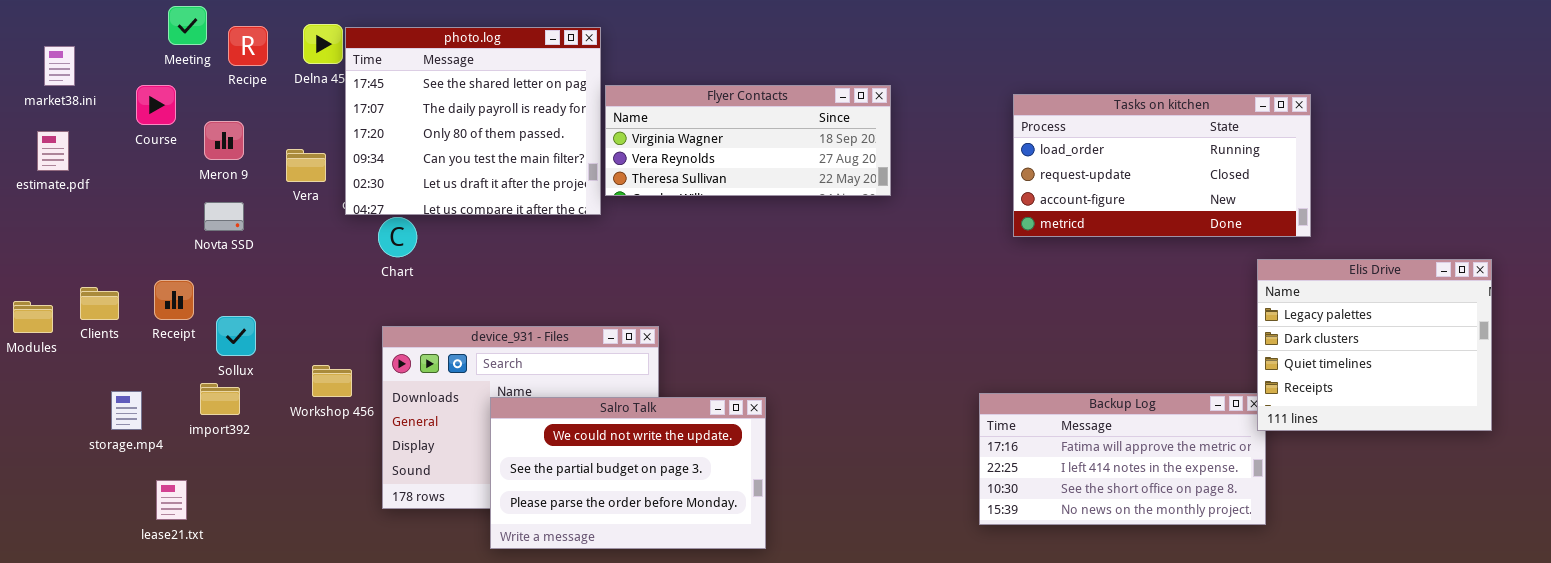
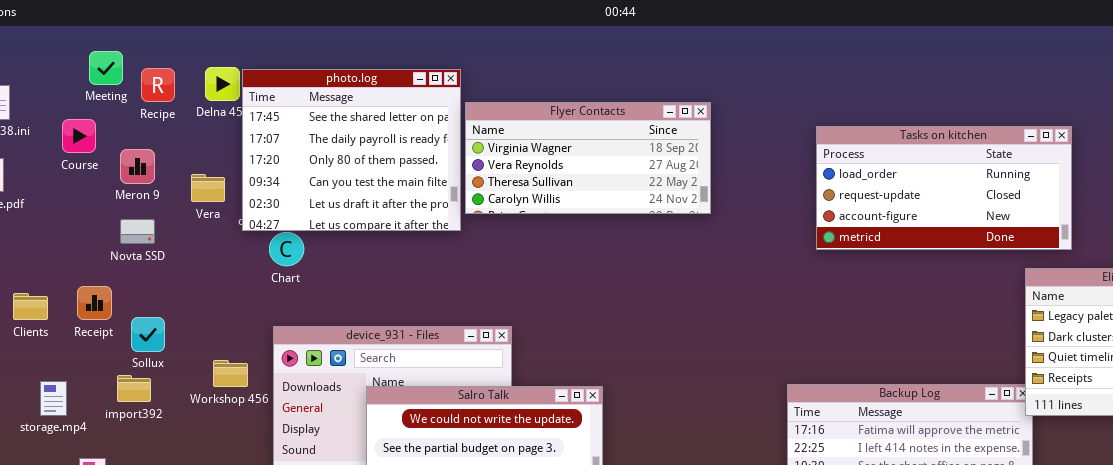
Flyer Contacts: [605,85,891,196] -> [465,102,711,214], resized

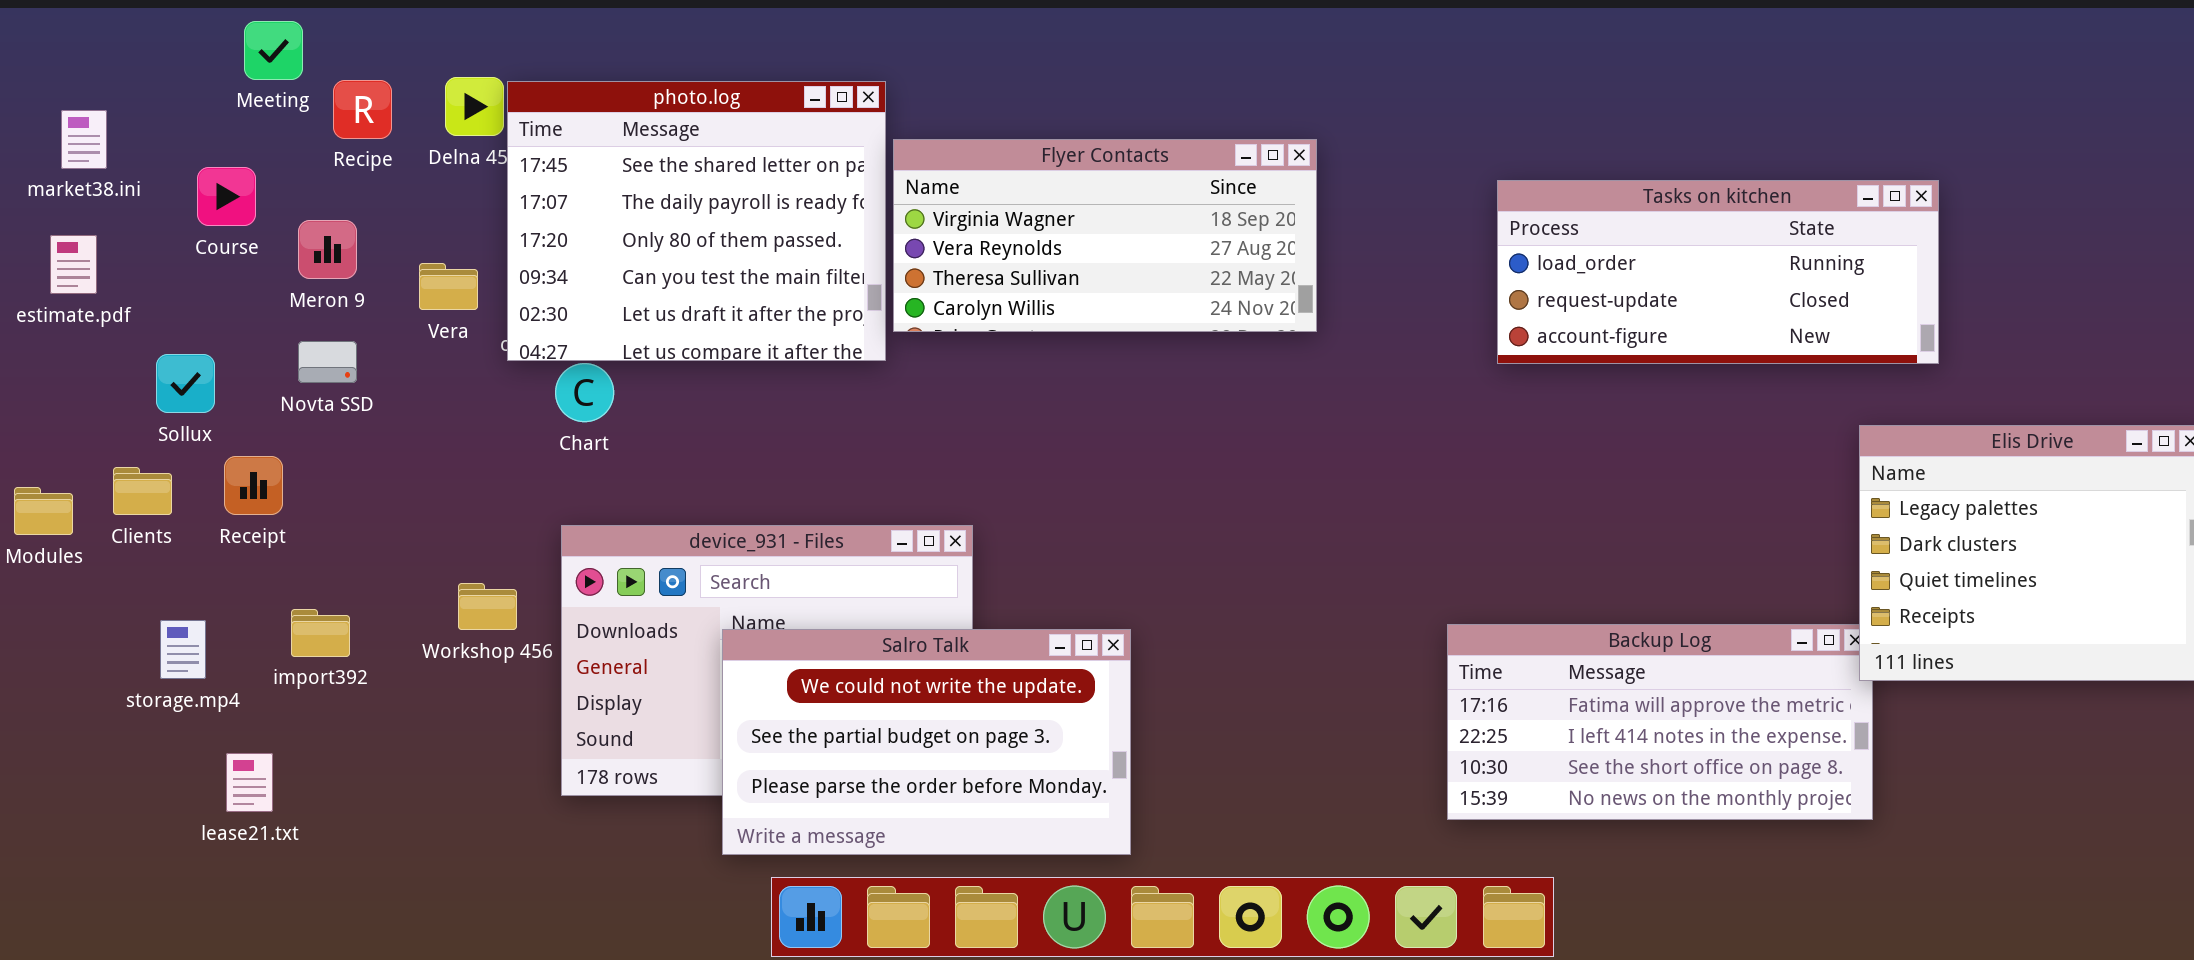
Meeting: [89,51,123,85] -> [244,21,303,80], moved
Tasks on kitchen: [816,126,1072,250] -> [1497,180,1939,364], resized
Sollux: [131,317,165,352] -> [156,354,215,413], moved

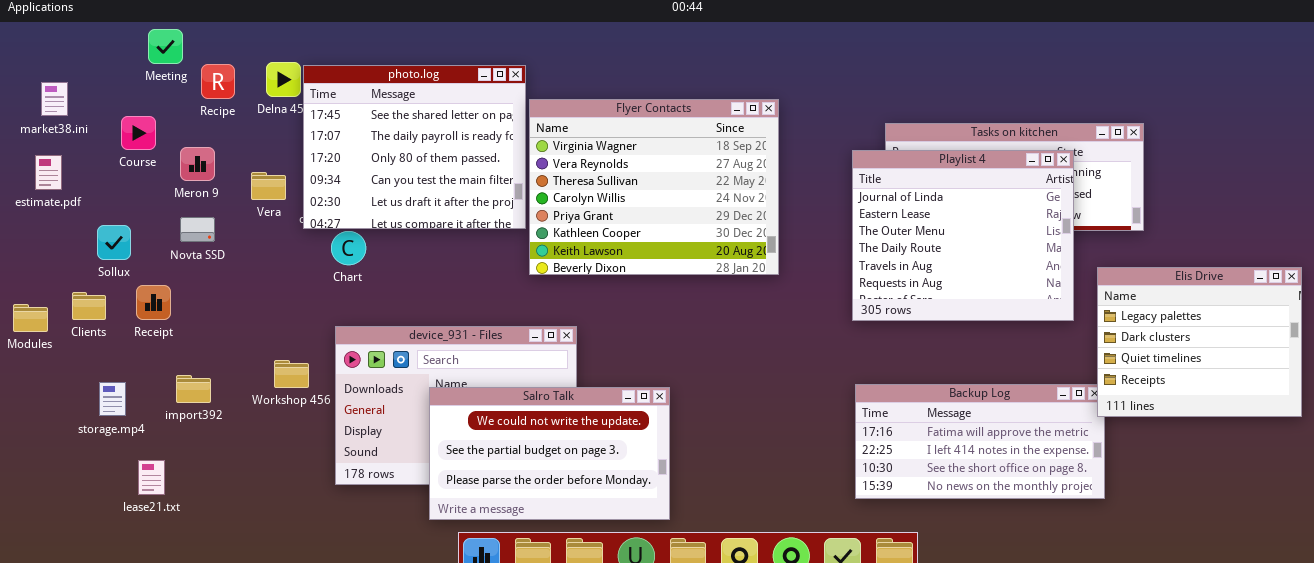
Flyer Contacts: [893,139,1317,332] -> [529,99,779,275], resized
Playlist 4: none -> [852,150,1074,321], opened

